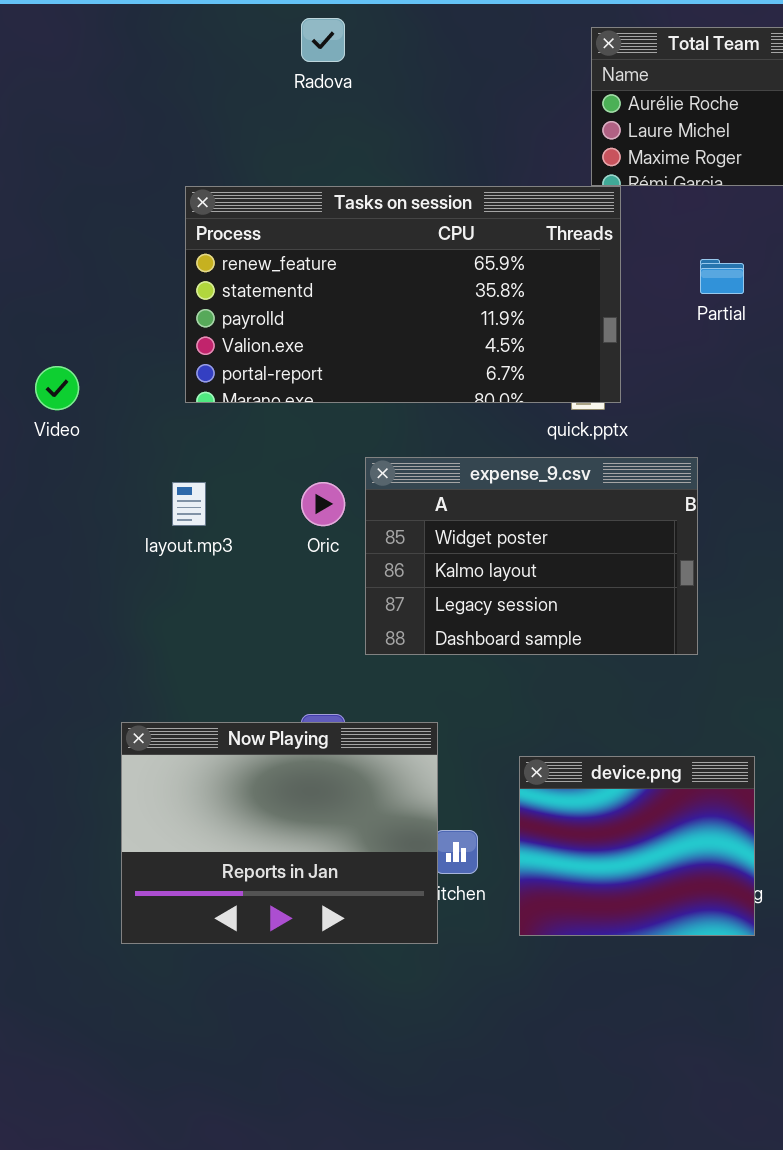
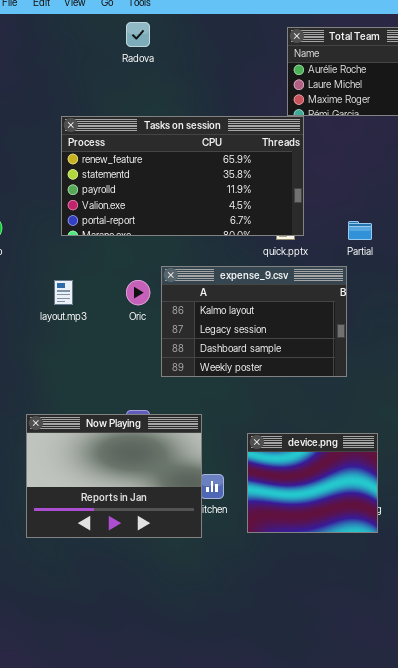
Partial: [700,259,744,294] -> [348,221,372,240], moved
expense_9.csv: [365,457,698,655] -> [161,266,347,377], scrolled down 1 row

